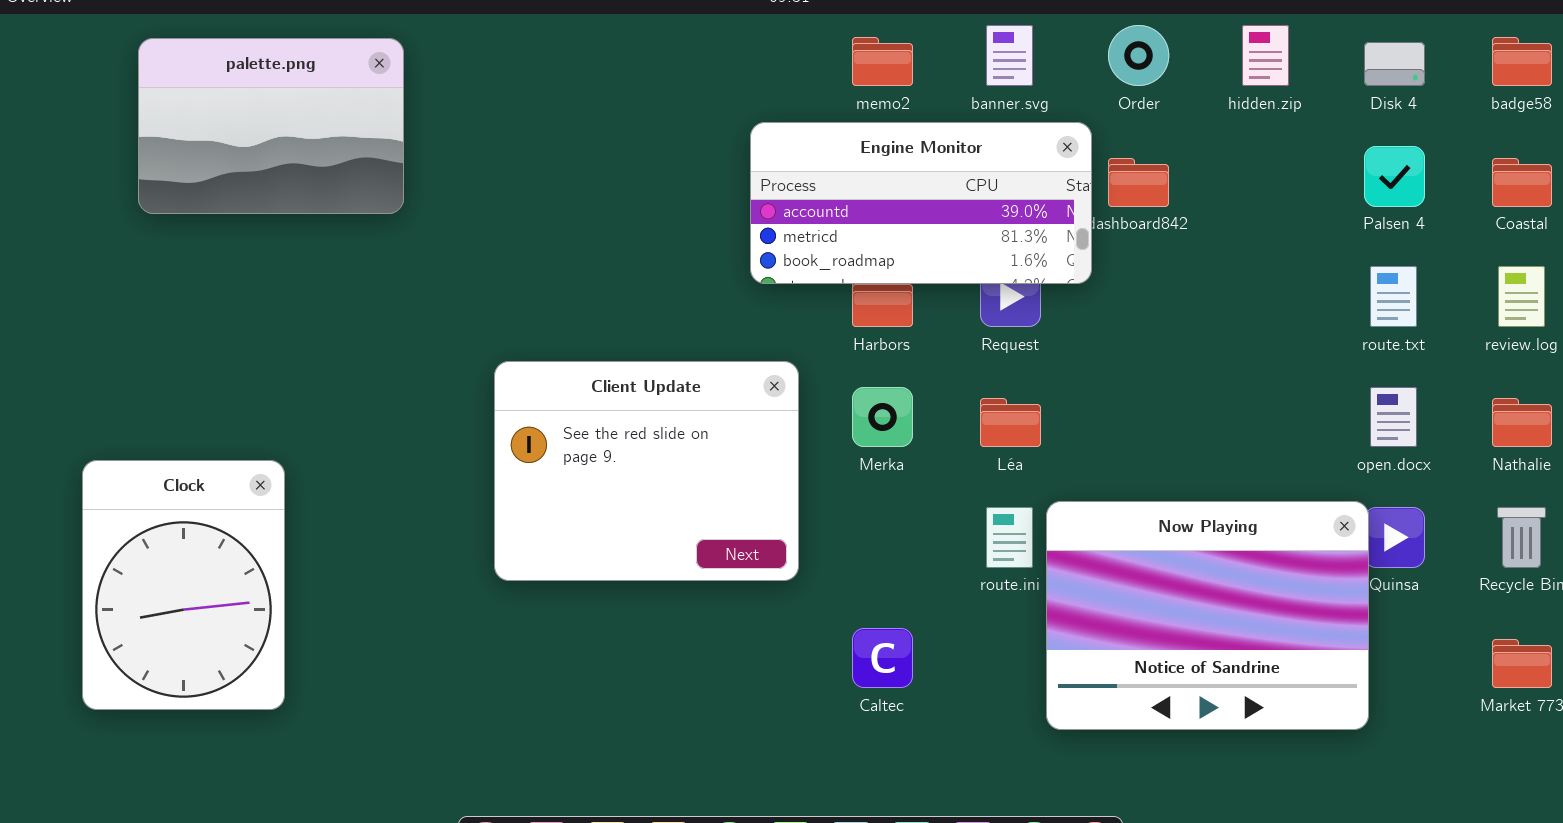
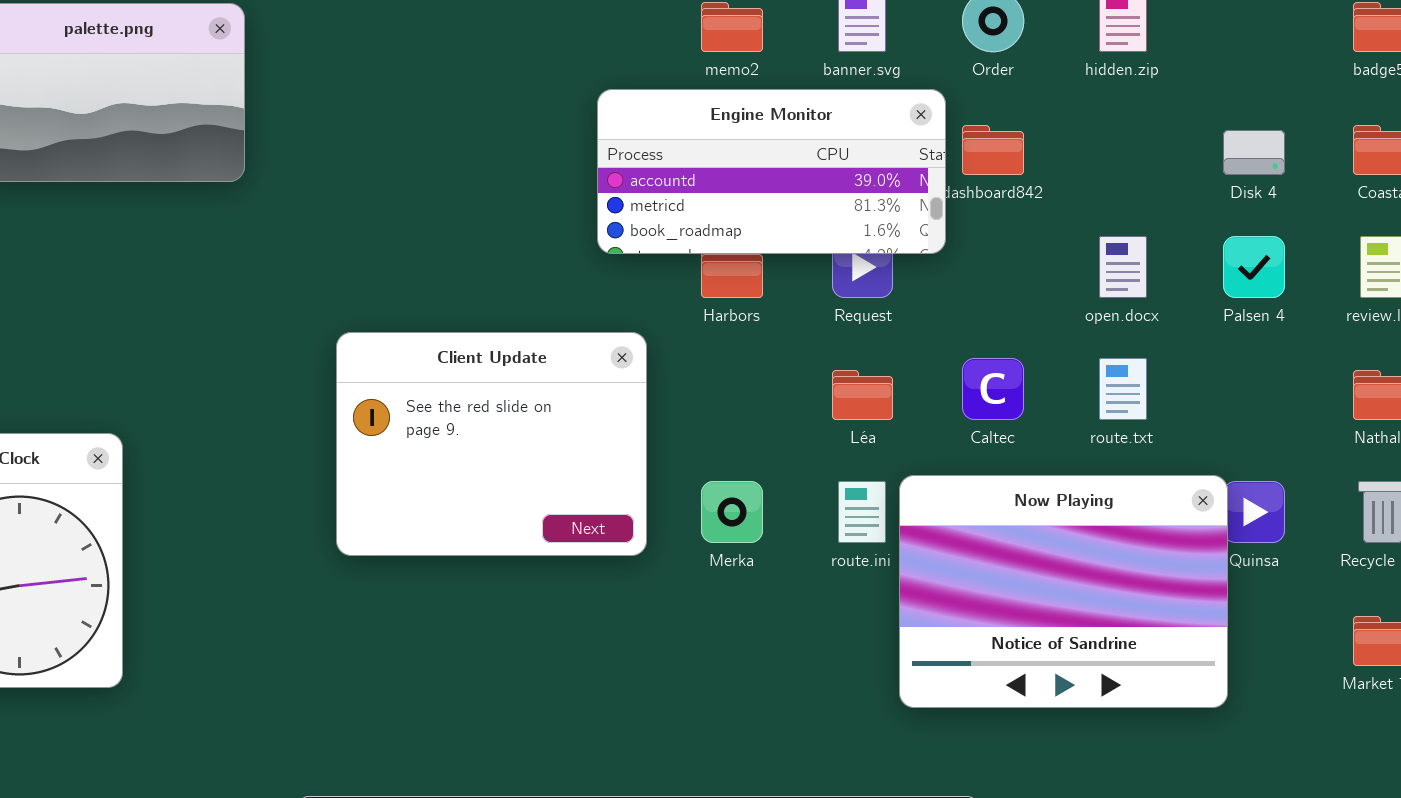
Disk 4: [1364,42,1425,86] -> [1223,130,1285,175], moved
Palsen 4: [1364,146,1425,207] -> [1223,236,1285,298], moved
route.txt: [1370,266,1417,327] -> [1099,358,1147,420], moved
Merka: [852,387,913,447] -> [701,481,763,543], moved
open.docx: [1370,387,1417,447] -> [1099,236,1147,298], moved
Caltec: [852,628,913,688] -> [962,358,1024,420], moved

